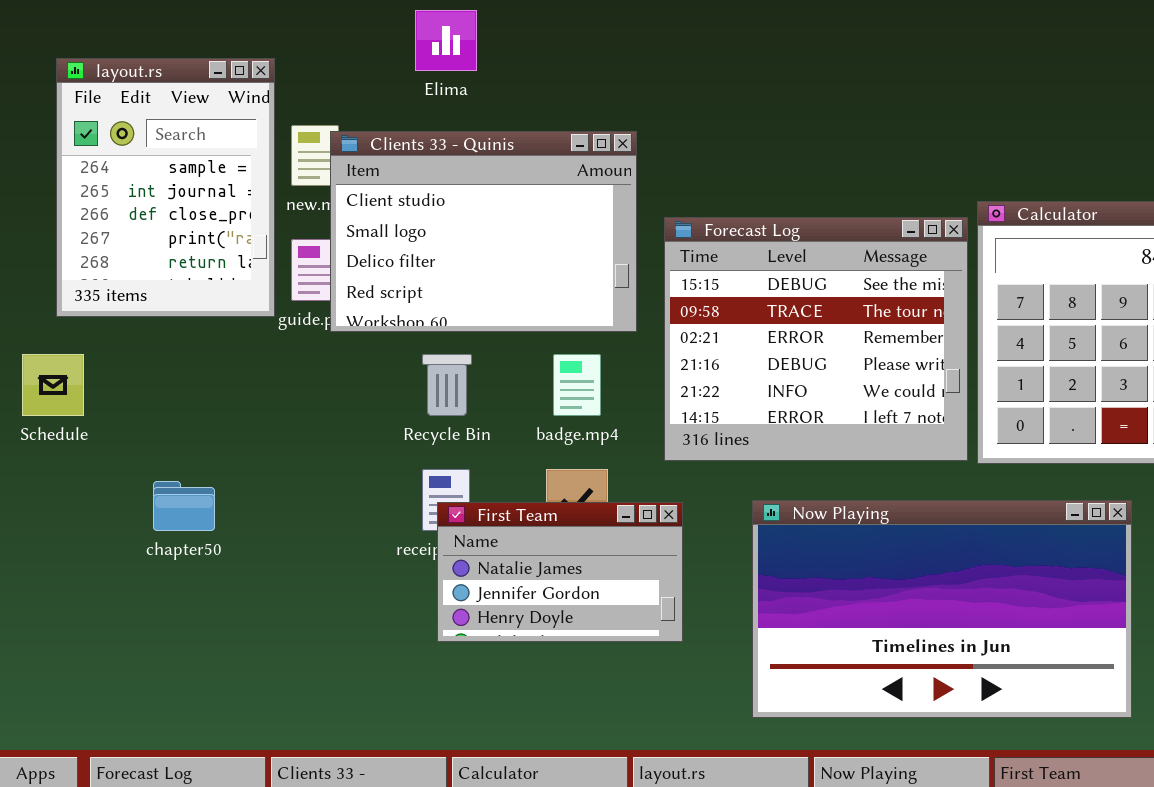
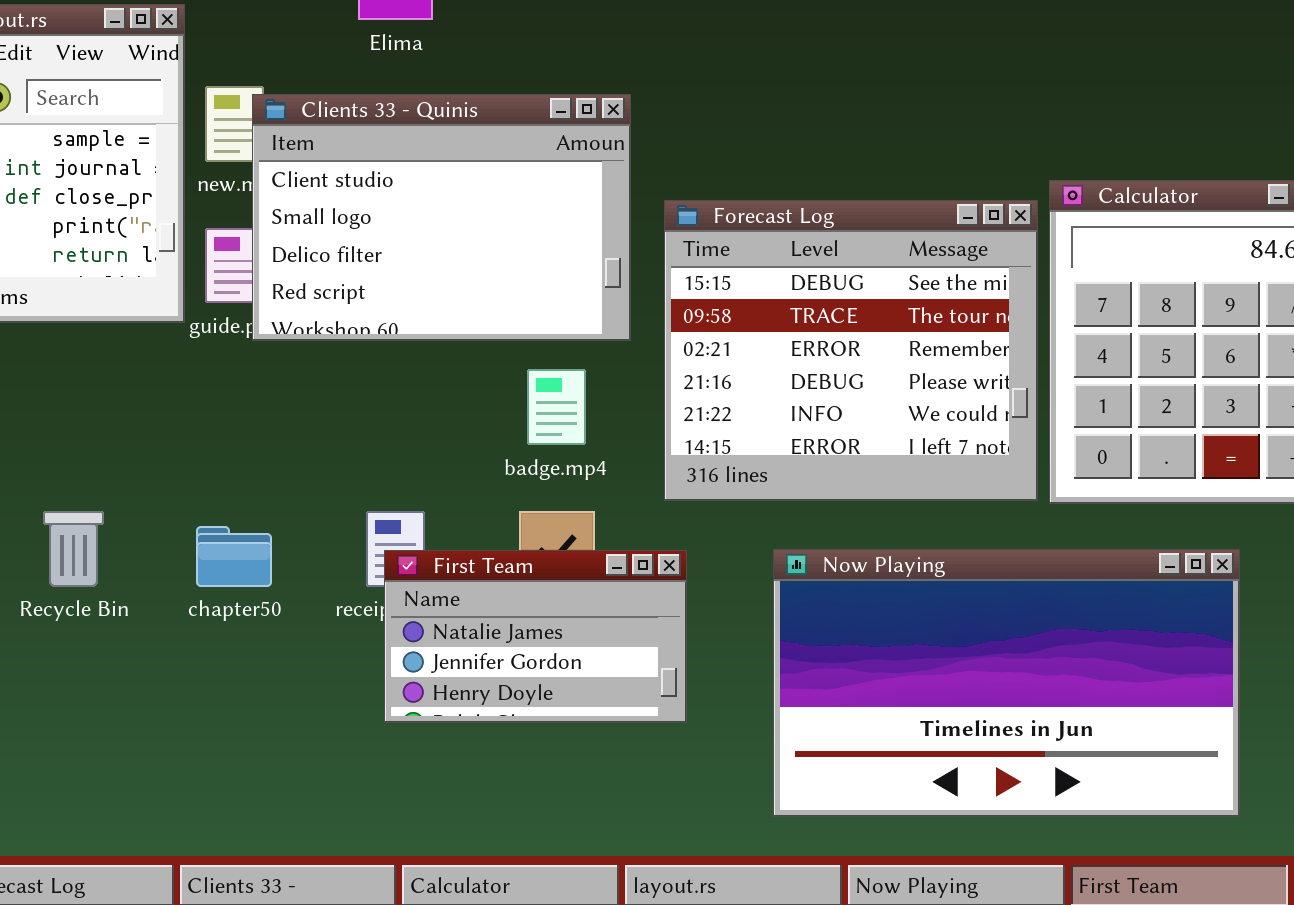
Recycle Bin: [422,354,472,416] -> [43,511,104,587], moved
chapter50: [153,481,215,531] -> [196,526,272,587], moved

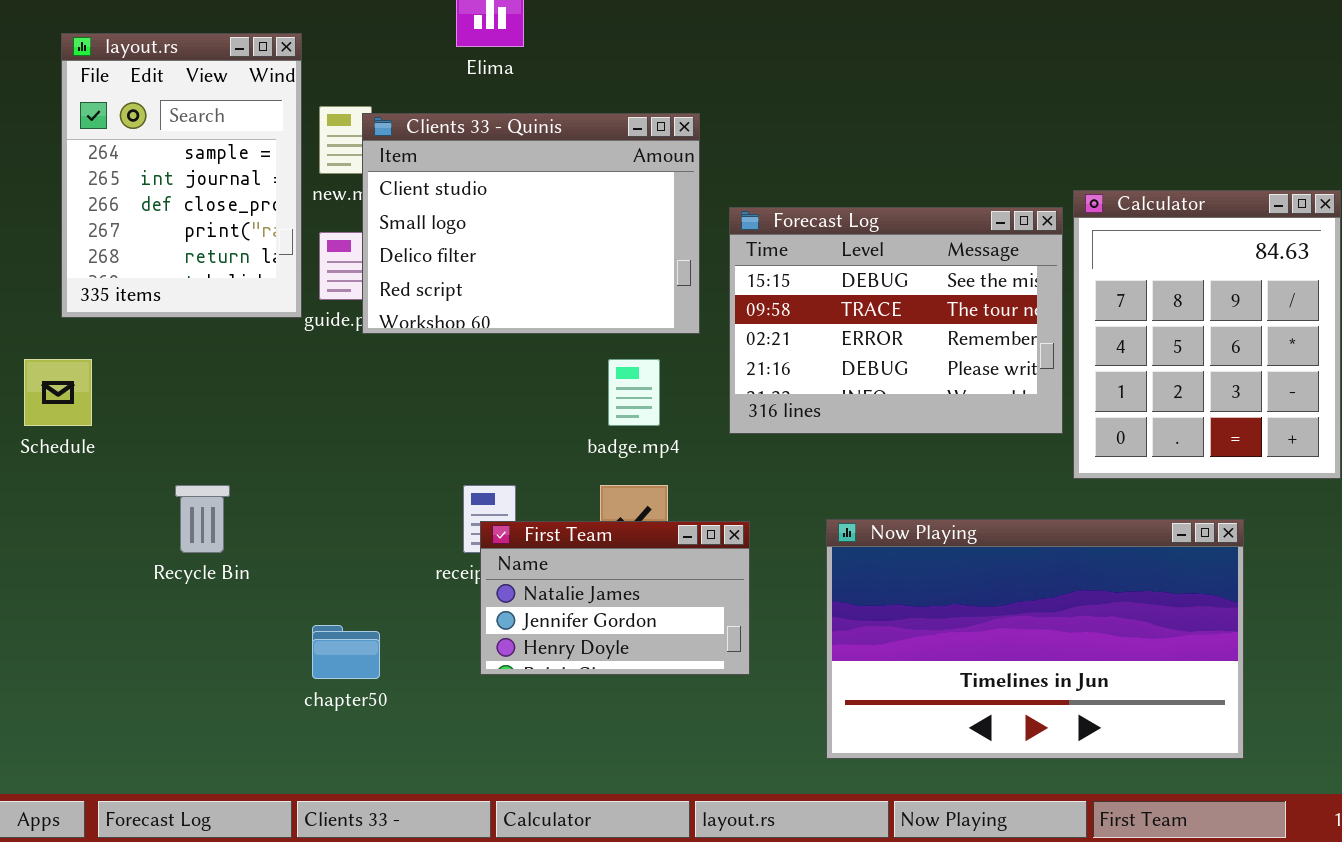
Forecast Log: [664,200,1038,501] -> [729,207,1063,434], resized
chapter50: [196,526,272,587] -> [312,625,380,679], moved

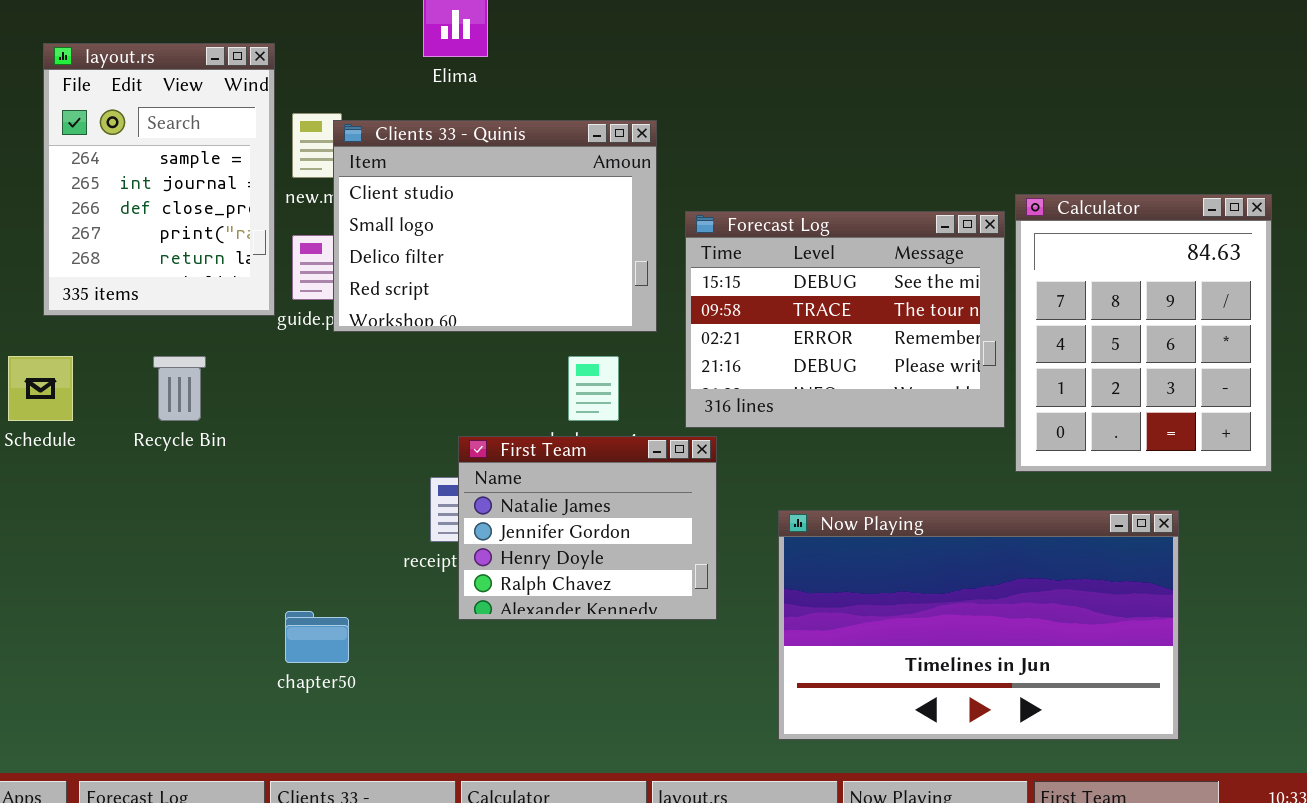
Recycle Bin: [175,485,230,553] -> [153,356,206,421], moved
First Team: [480,521,750,675] -> [458,436,717,620], moved, resized

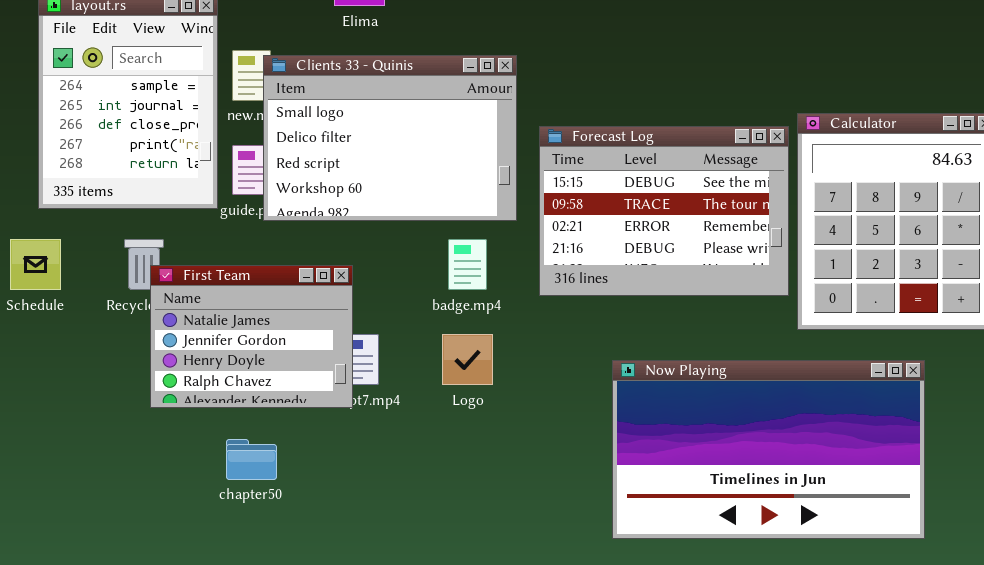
Clients 33 - Quinis: [333,120,657,332] -> [263,55,517,221], scrolled down 1 row
First Team: [458,436,717,620] -> [150,265,353,408], moved

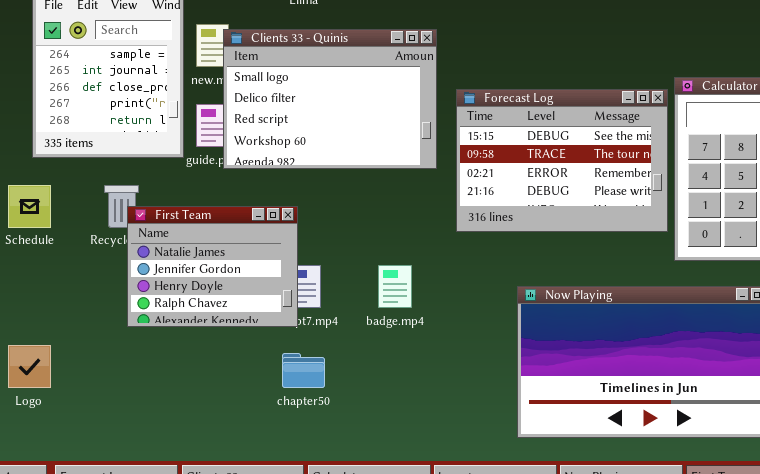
badge.mp4: [448,239,487,290] -> [378,265,412,308], moved
Logo: [442,334,493,385] -> [8,345,51,388], moved
chapter50: [226,439,277,480] -> [282,353,325,388], moved

